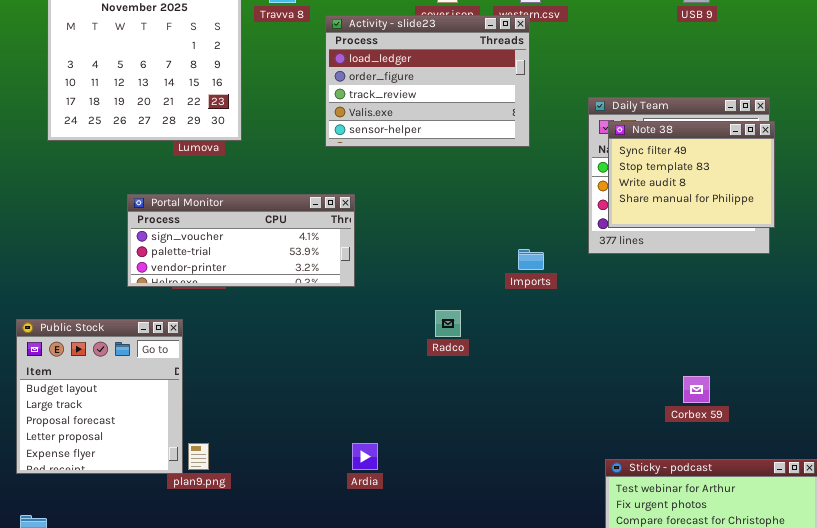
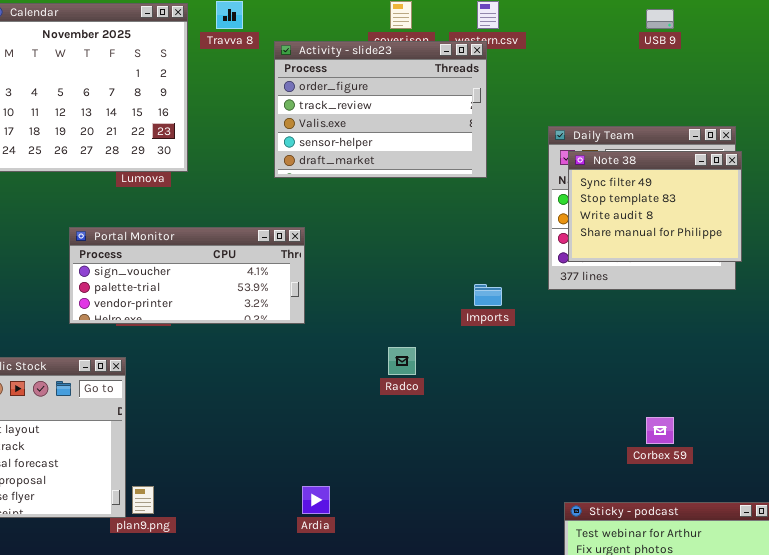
Activity - slide23: [325,15,530,147] -> [274,41,487,178], scrolled down 1 row

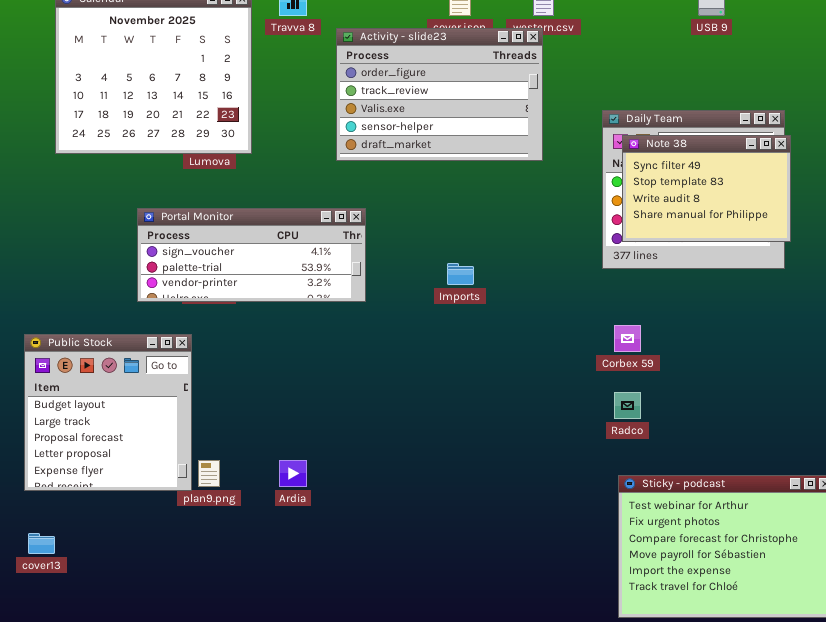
Imports: [474,284,502,306] -> [447,263,474,285], moved
Radco: [388,347,416,375] -> [614,392,641,419], moved
Corbex 59: [646,417,674,444] -> [614,325,641,352], moved
Ardia: [302,486,330,514] -> [279,460,307,487], moved

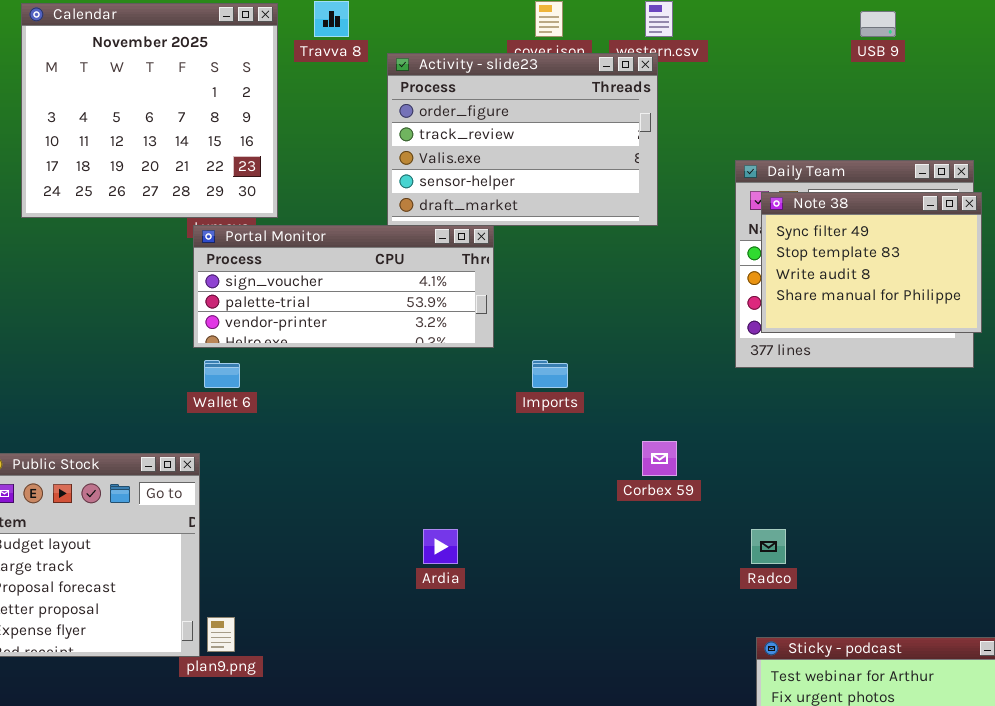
Portal Monitor: [137,208,366,302] -> [193,225,494,348], moved
Corbex 59: [614,325,641,352] -> [642,441,677,476], moved
Ardia: [279,460,307,487] -> [423,529,458,564], moved

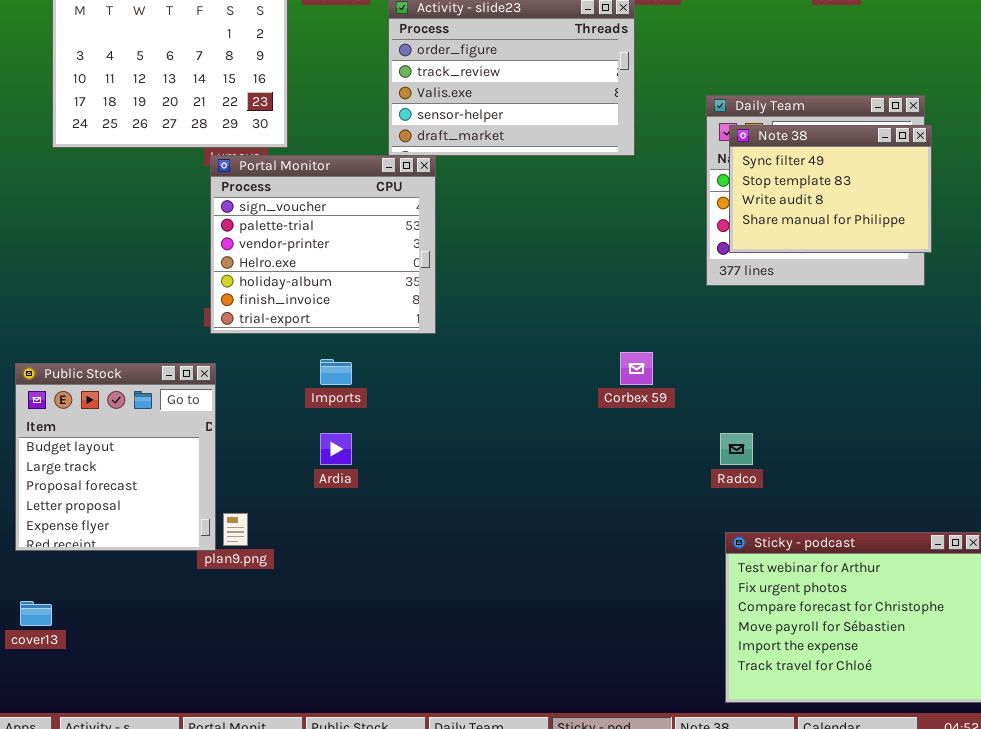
Portal Monitor: [193,225,494,348] -> [210,155,436,334], resized
Imports: [532,360,568,388] -> [320,359,352,385], moved
Ardia: [423,529,458,564] -> [320,433,352,465], moved

